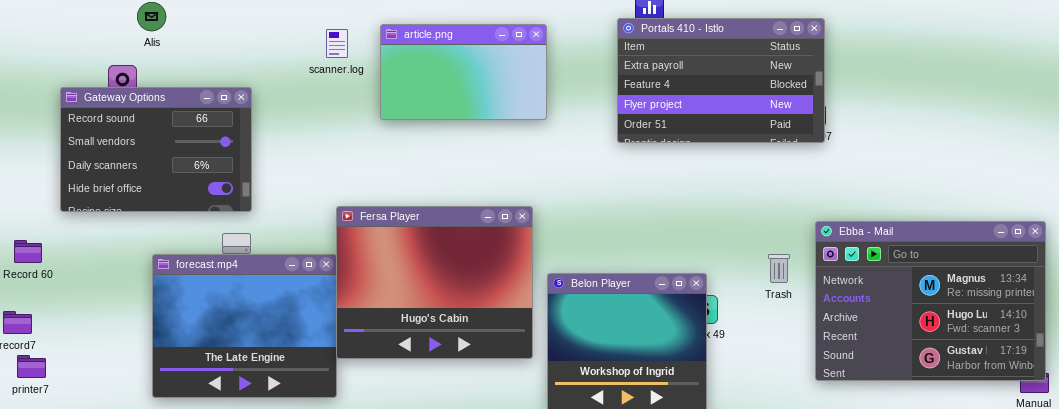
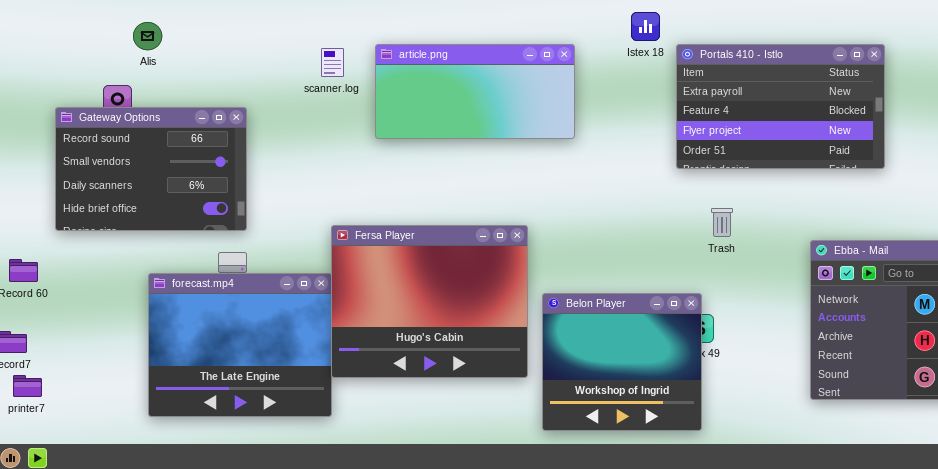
Portals 410 - Istlo: [617,18,825,143] -> [676,44,885,169], moved
article.png: [380,24,547,120] -> [375,44,575,139], resized
Trash: [768,254,790,283] -> [711,208,733,237], moved

